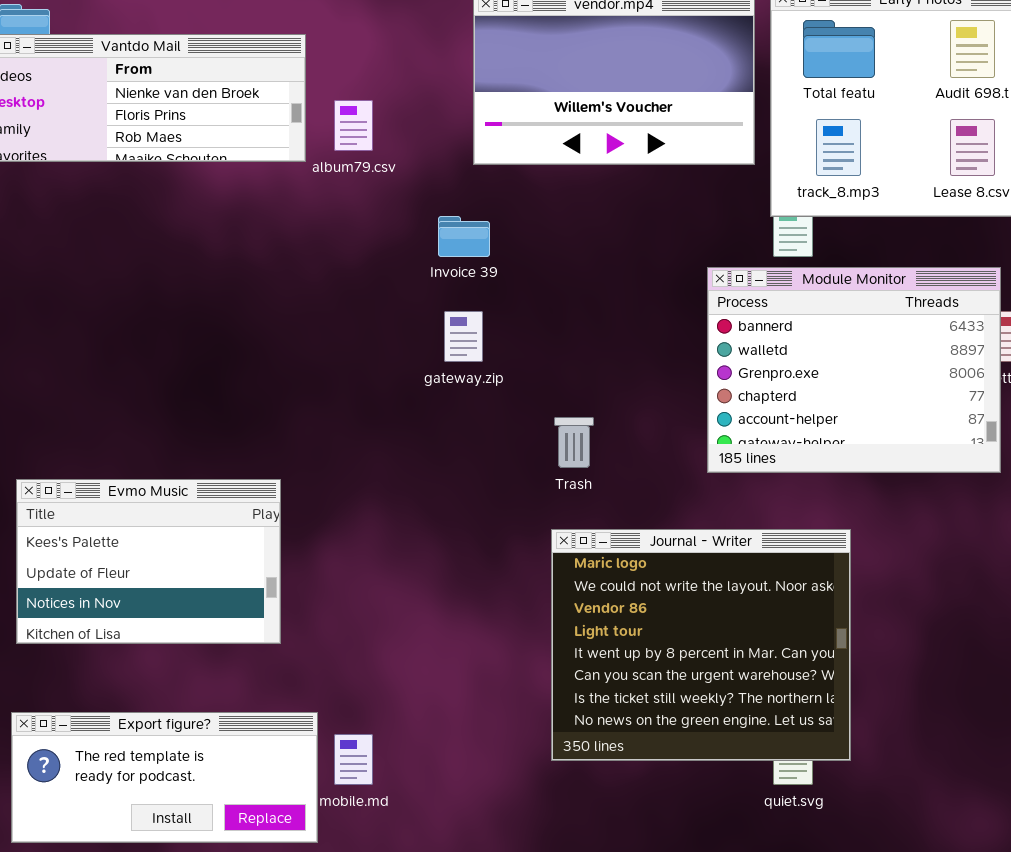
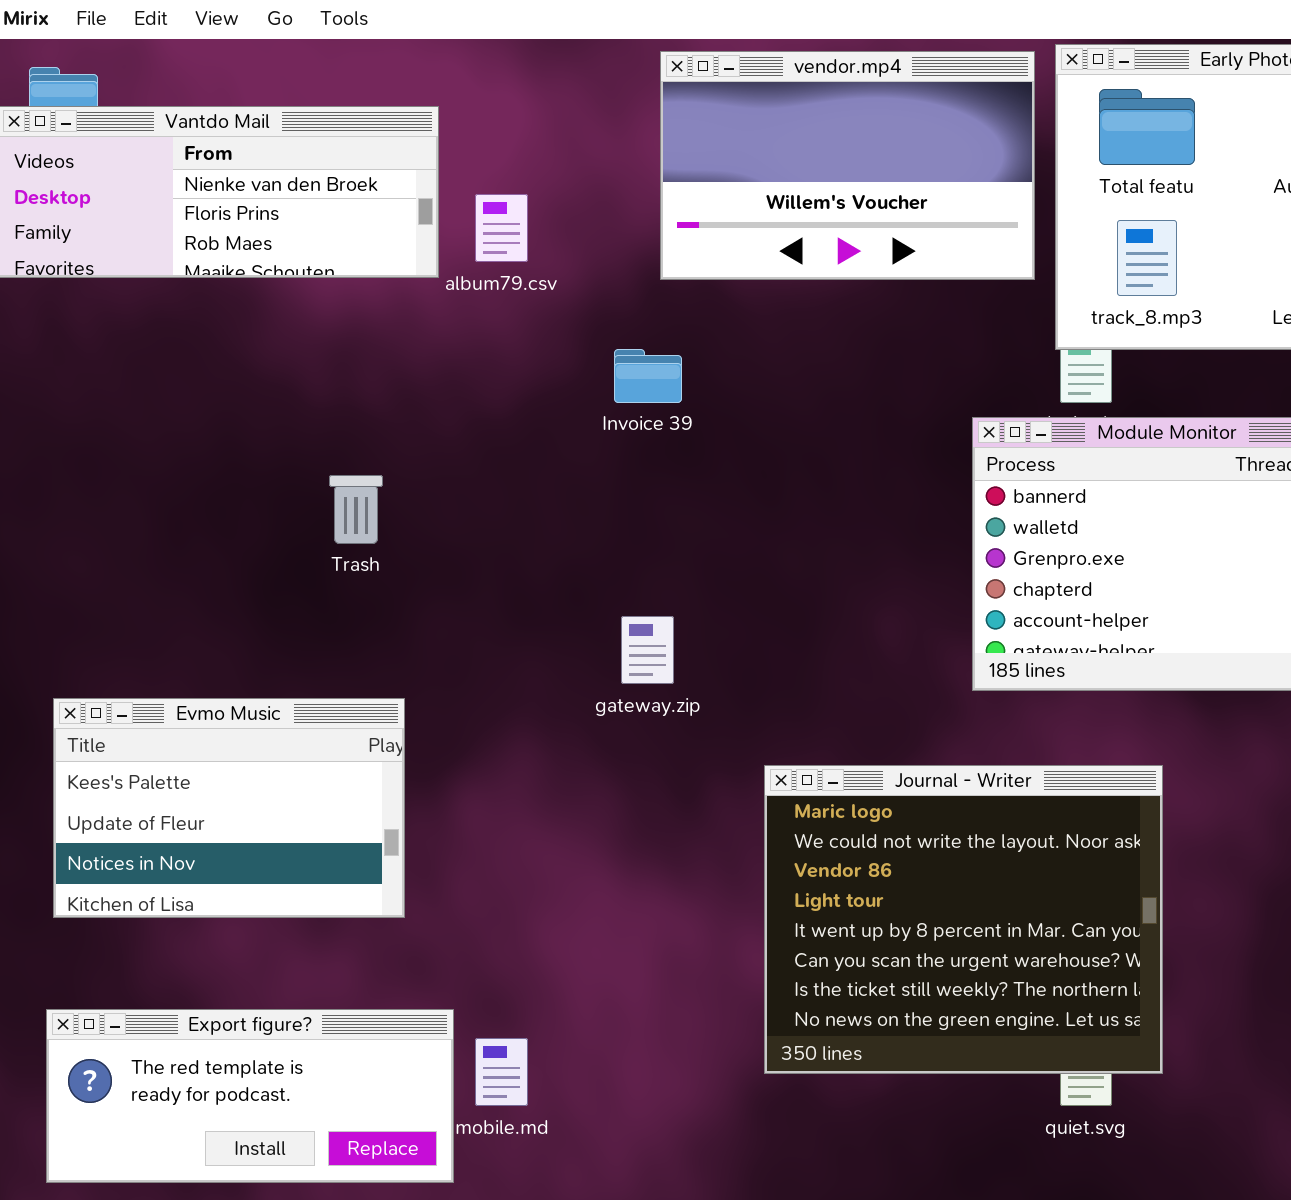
gateway.zip: [444,311,483,362] -> [621,616,674,684], moved
Trash: [554,417,594,468] -> [329,475,383,544], moved

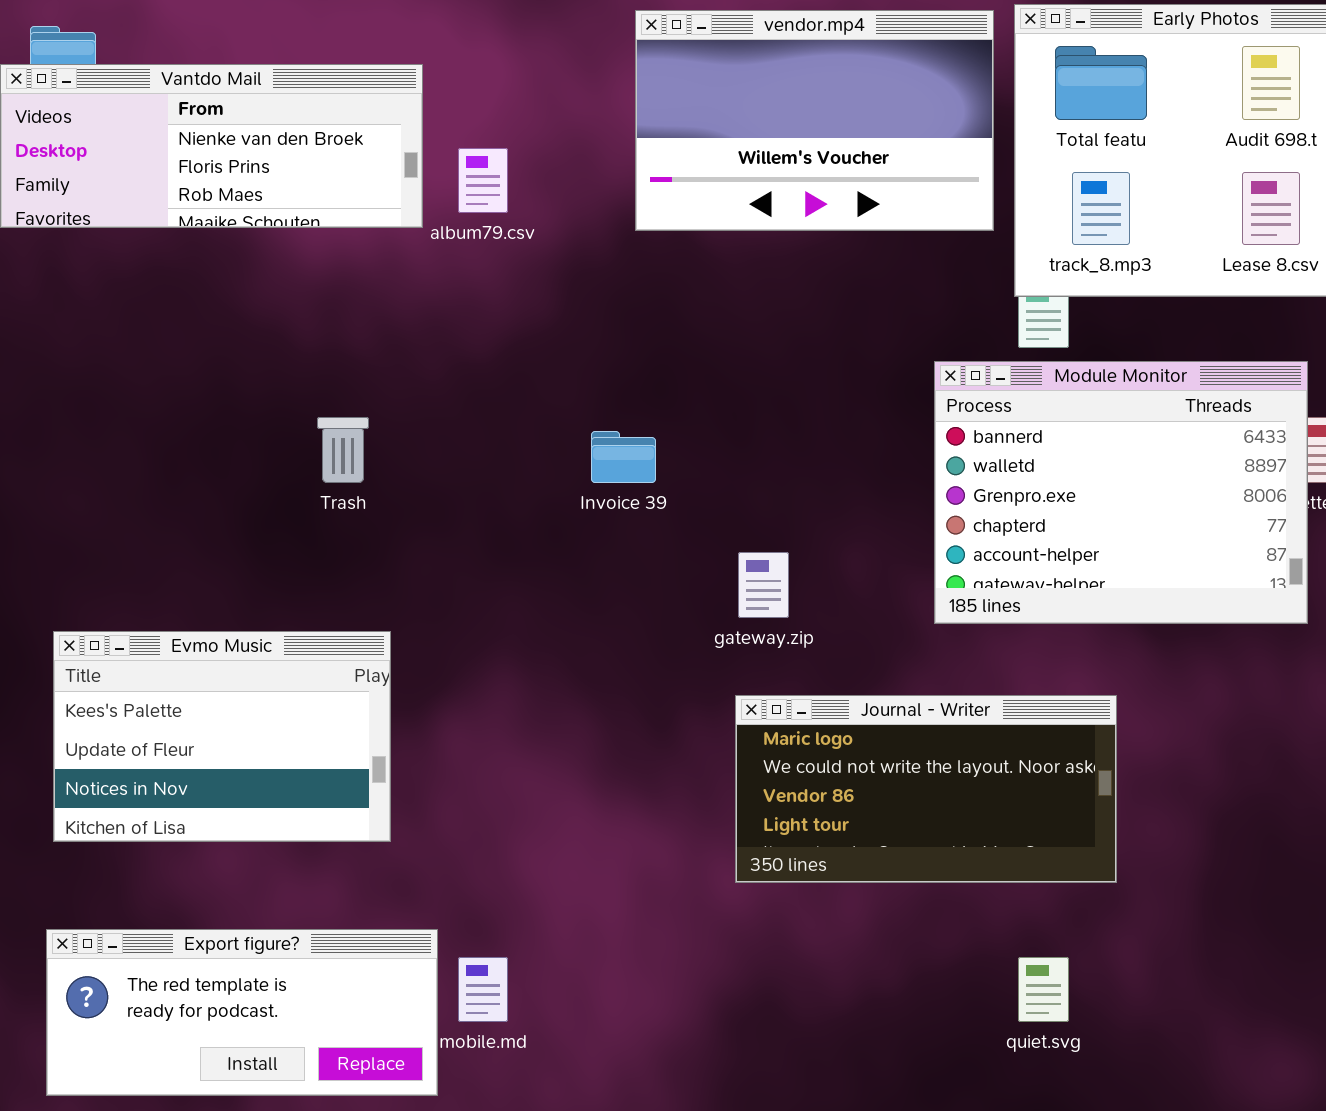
Invoice 39: [614,349,682,403] -> [591,431,656,483], moved
gateway.zip: [621,616,674,684] -> [738,552,789,618], moved
Journal - Writer: [764,765,1163,1074] -> [735,695,1117,883], resized

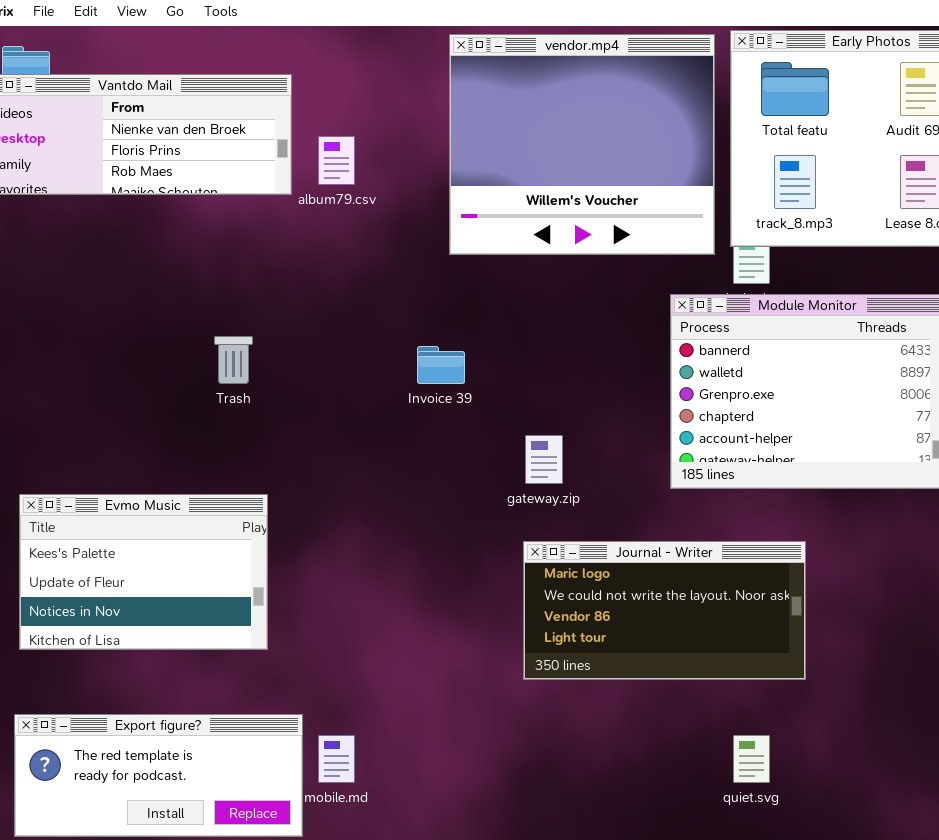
vendor.mp4: [635,10,994,231] -> [449,34,715,255], resized

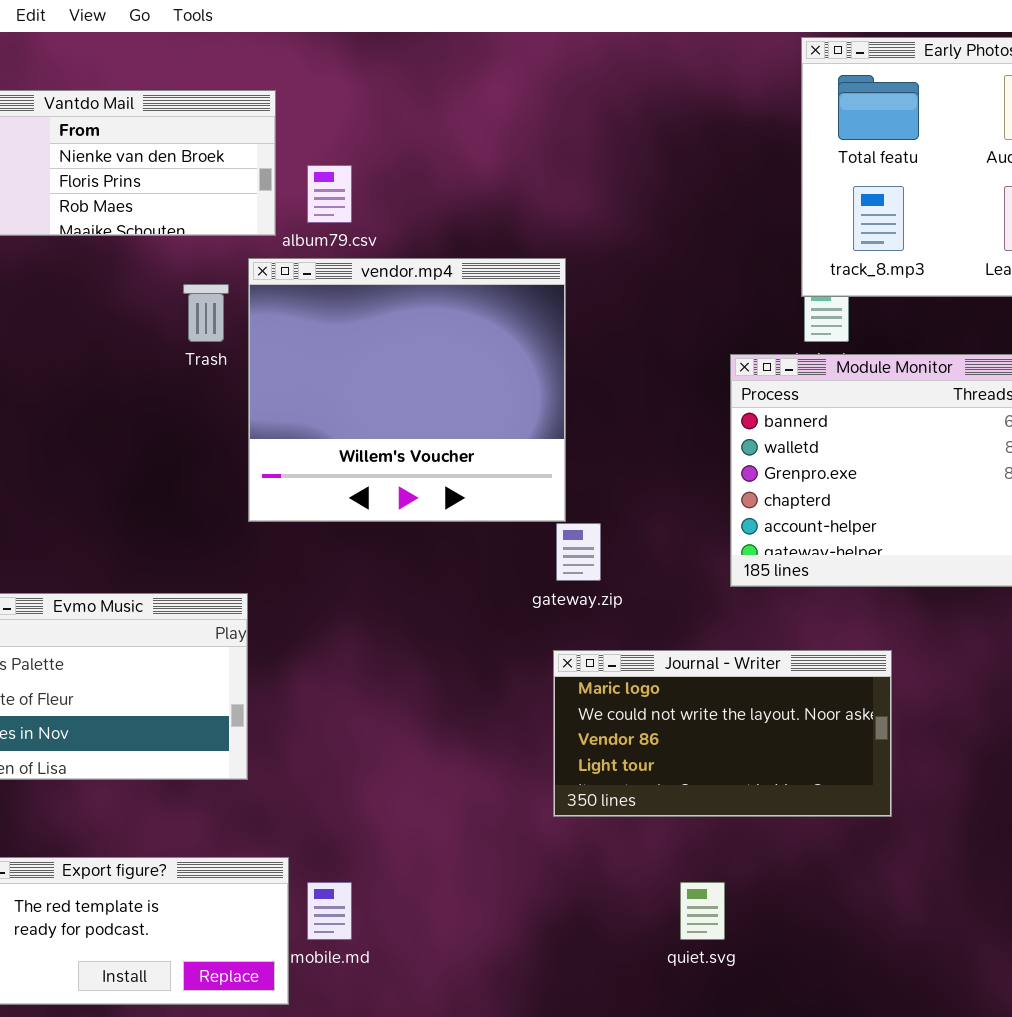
vendor.mp4: [449,34,715,255] -> [248,258,566,522], moved
Trash: [214,336,253,384] -> [183,284,229,342], moved
quiet.svg: [733,735,770,783] -> [680,882,725,940], moved

